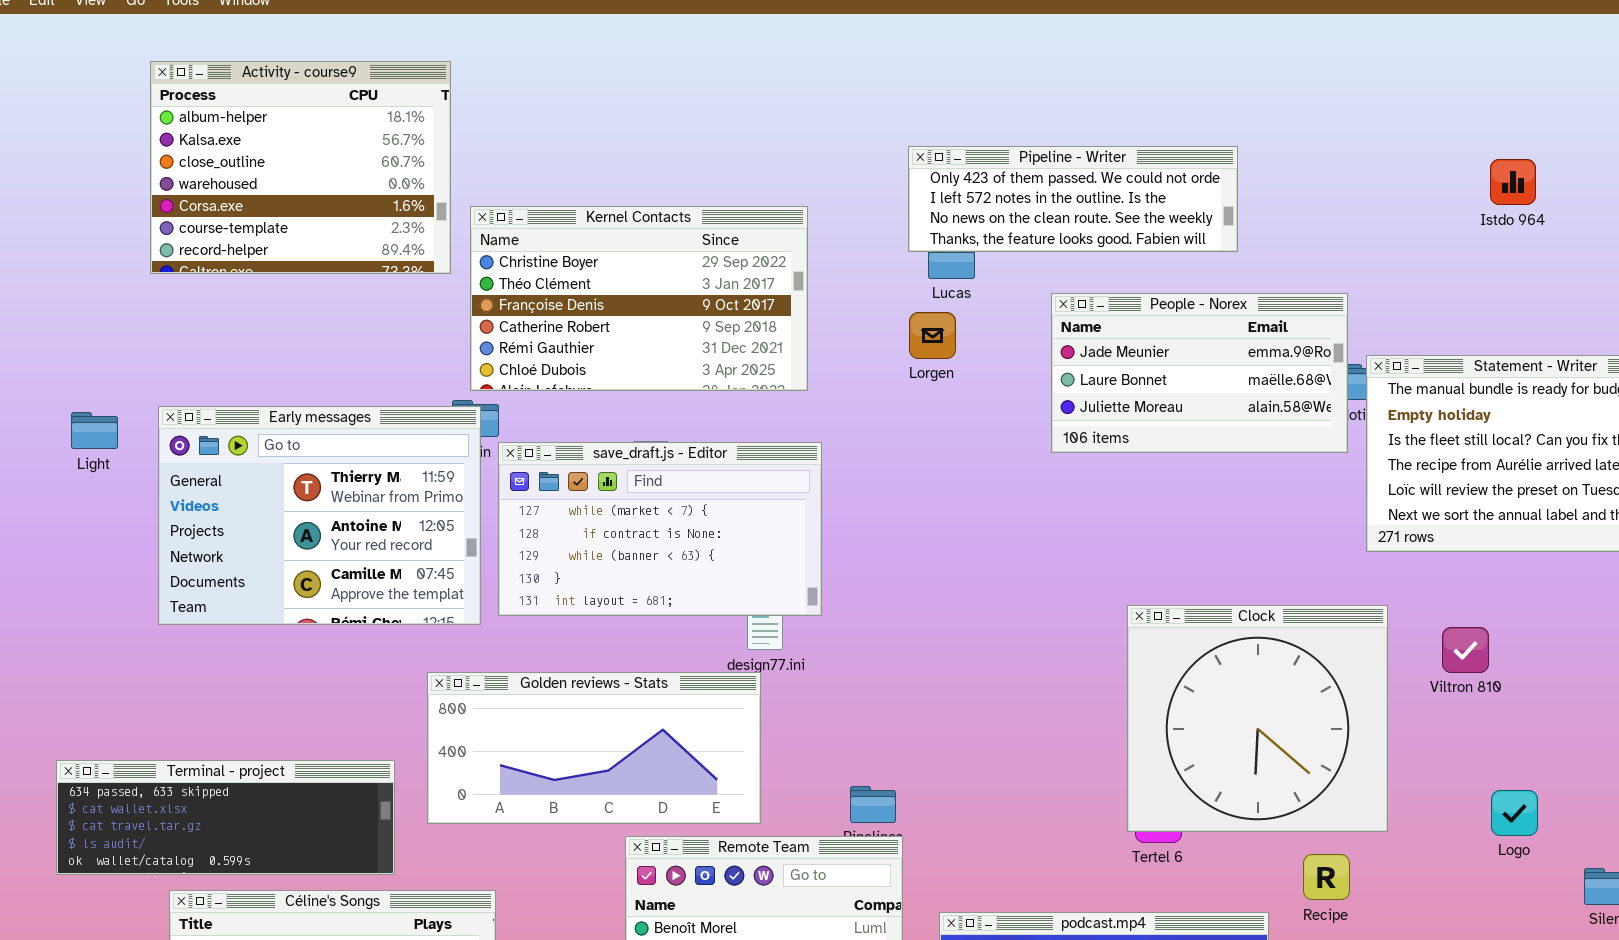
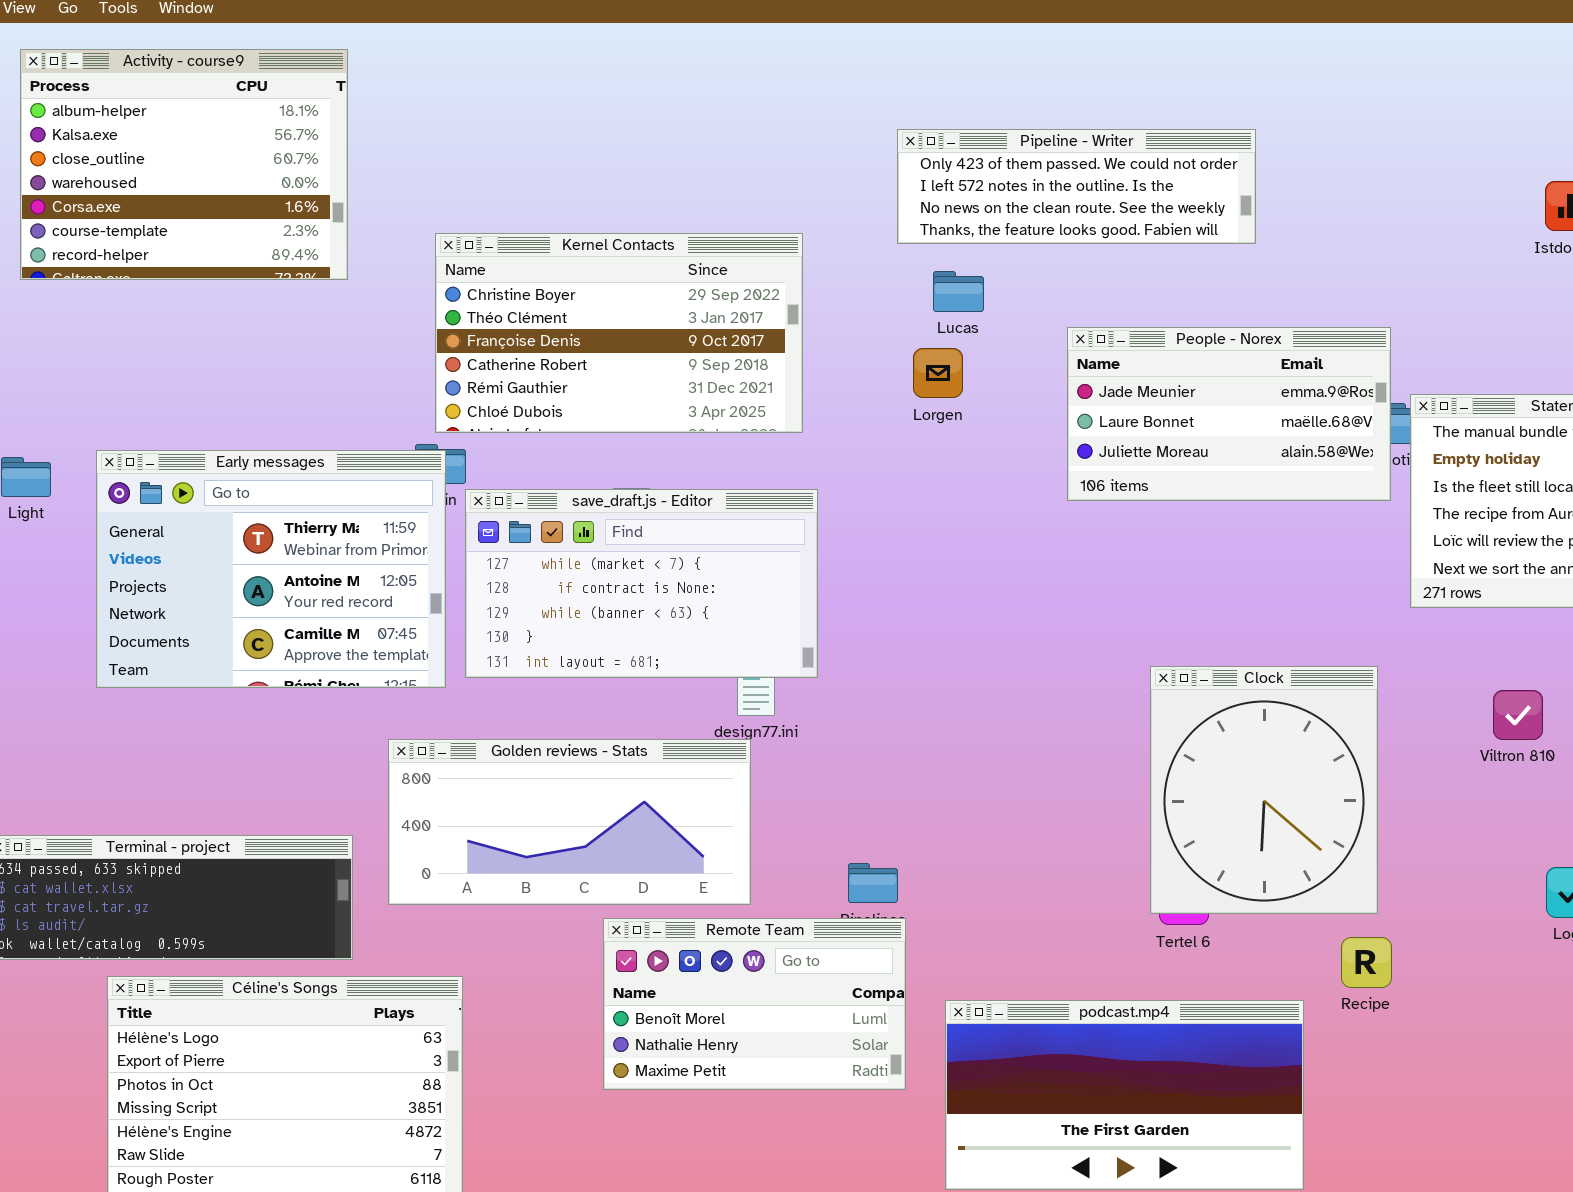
Activity - course9: [150,61,451,274] -> [20,49,348,280], moved
Pipeline - Writer: [908,146,1238,252] -> [897,129,1256,244], moved
Clock: [1127,605,1388,832] -> [1150,666,1378,914], resized

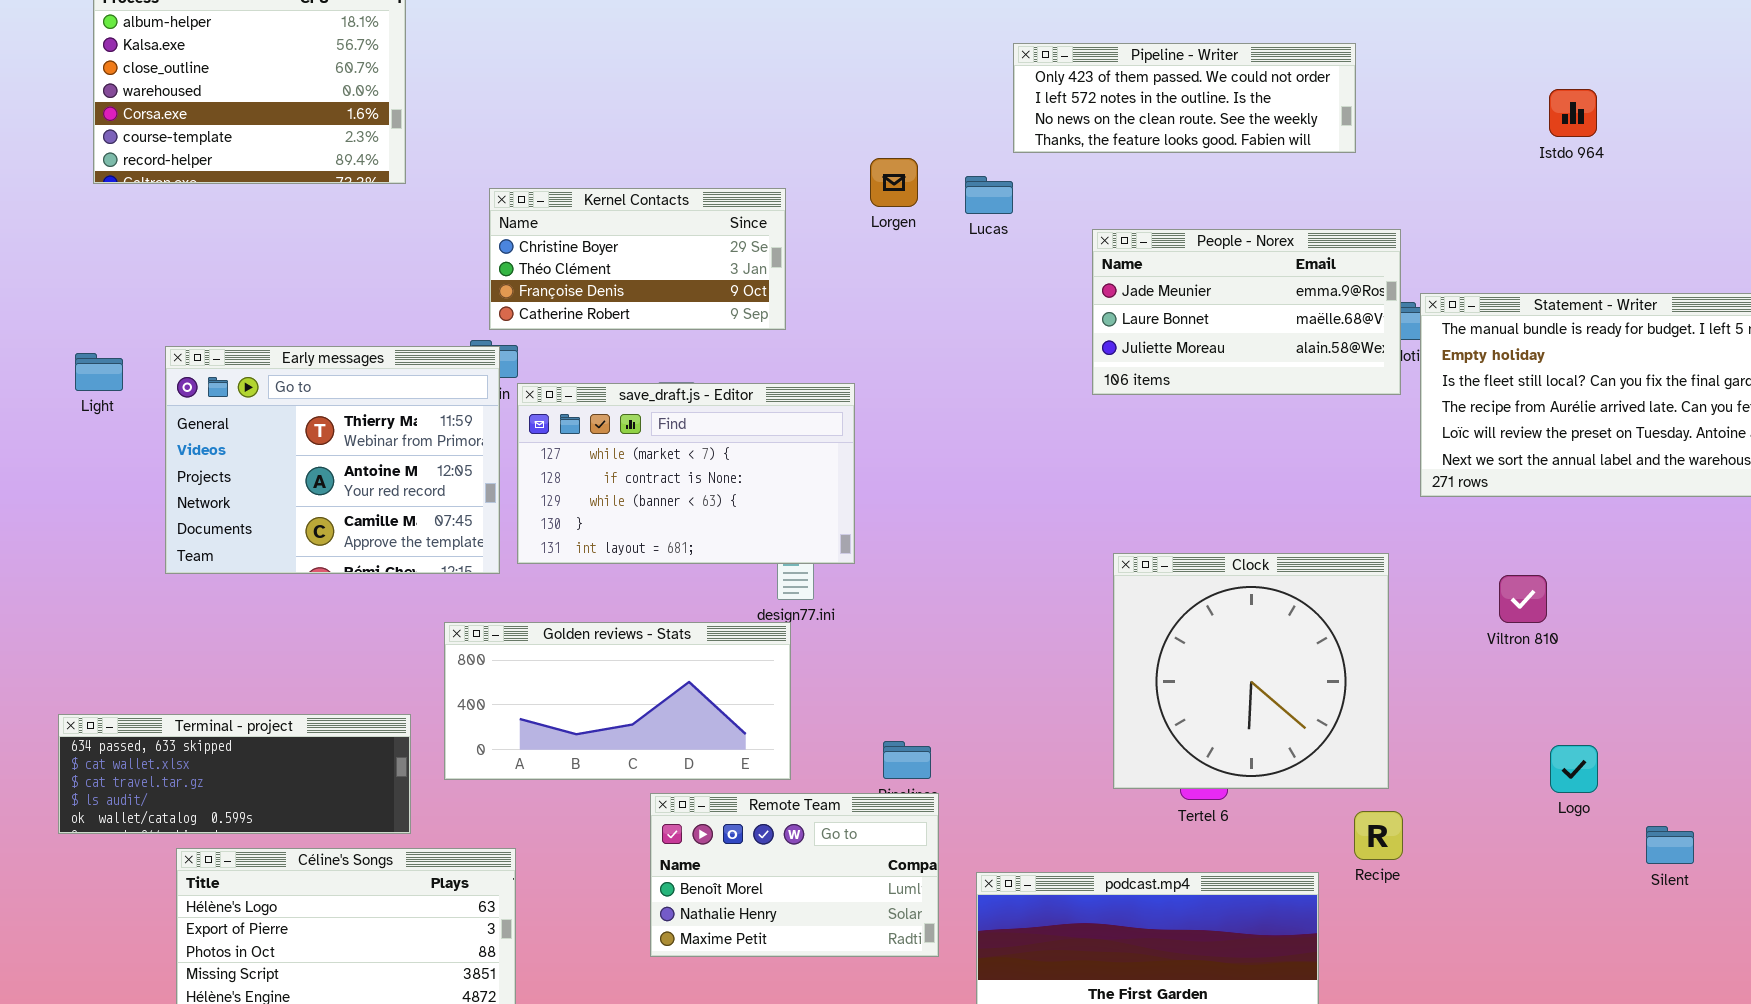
Pipeline - Writer: [897,129,1256,244] -> [1013,43,1356,153], moved
Kernel Contacts: [435,233,803,433] -> [489,188,786,330], resized
Lorgen: [913,348,963,398] -> [870,158,918,207], moved
Clock: [1150,666,1378,914] -> [1113,553,1389,789], resized

